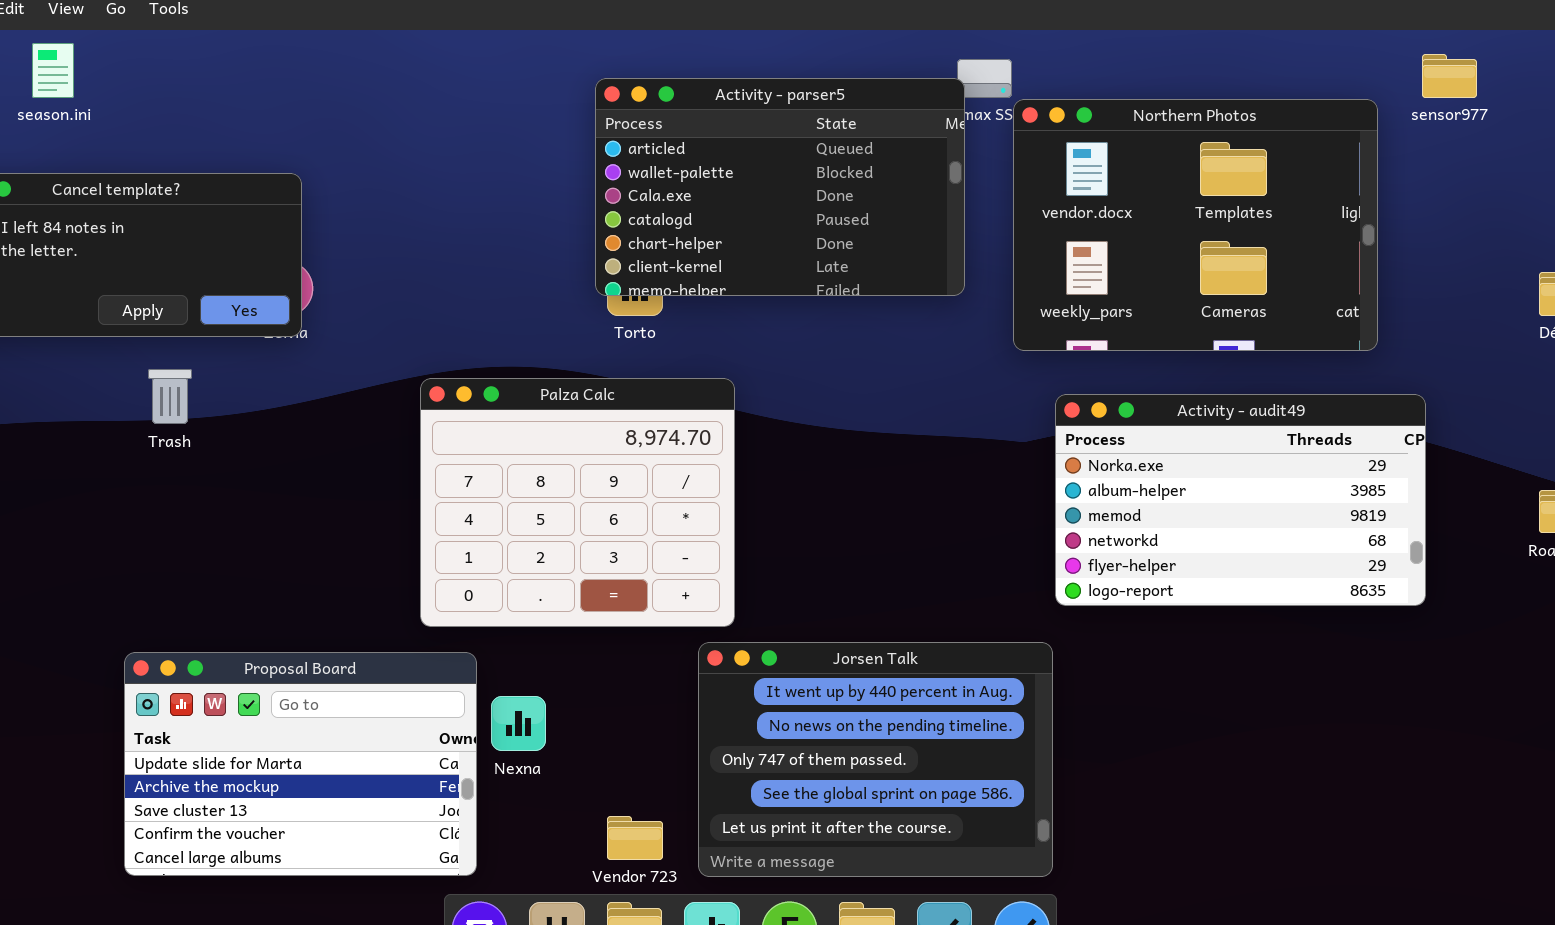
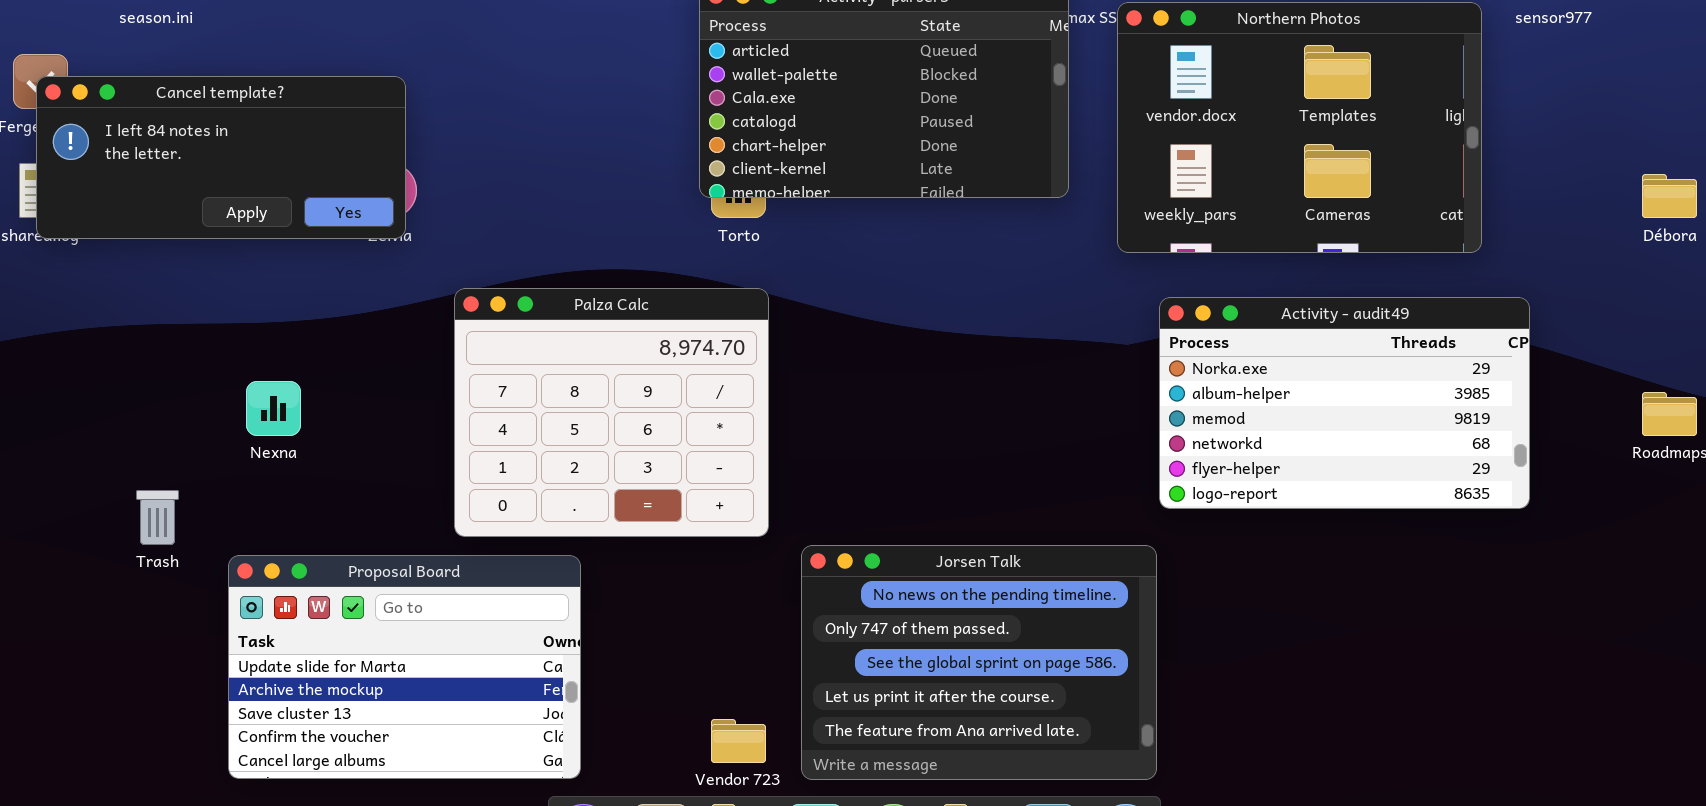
Trash: [148,369,192,424] -> [136,490,179,545], moved
Palza Calc: [420,378,735,627] -> [454,288,769,537], moved
Jorsen Talk: [698,642,1053,877] -> [801,545,1157,780], scrolled down 1 row
Nexna: [491,696,546,751] -> [246,381,301,436], moved

